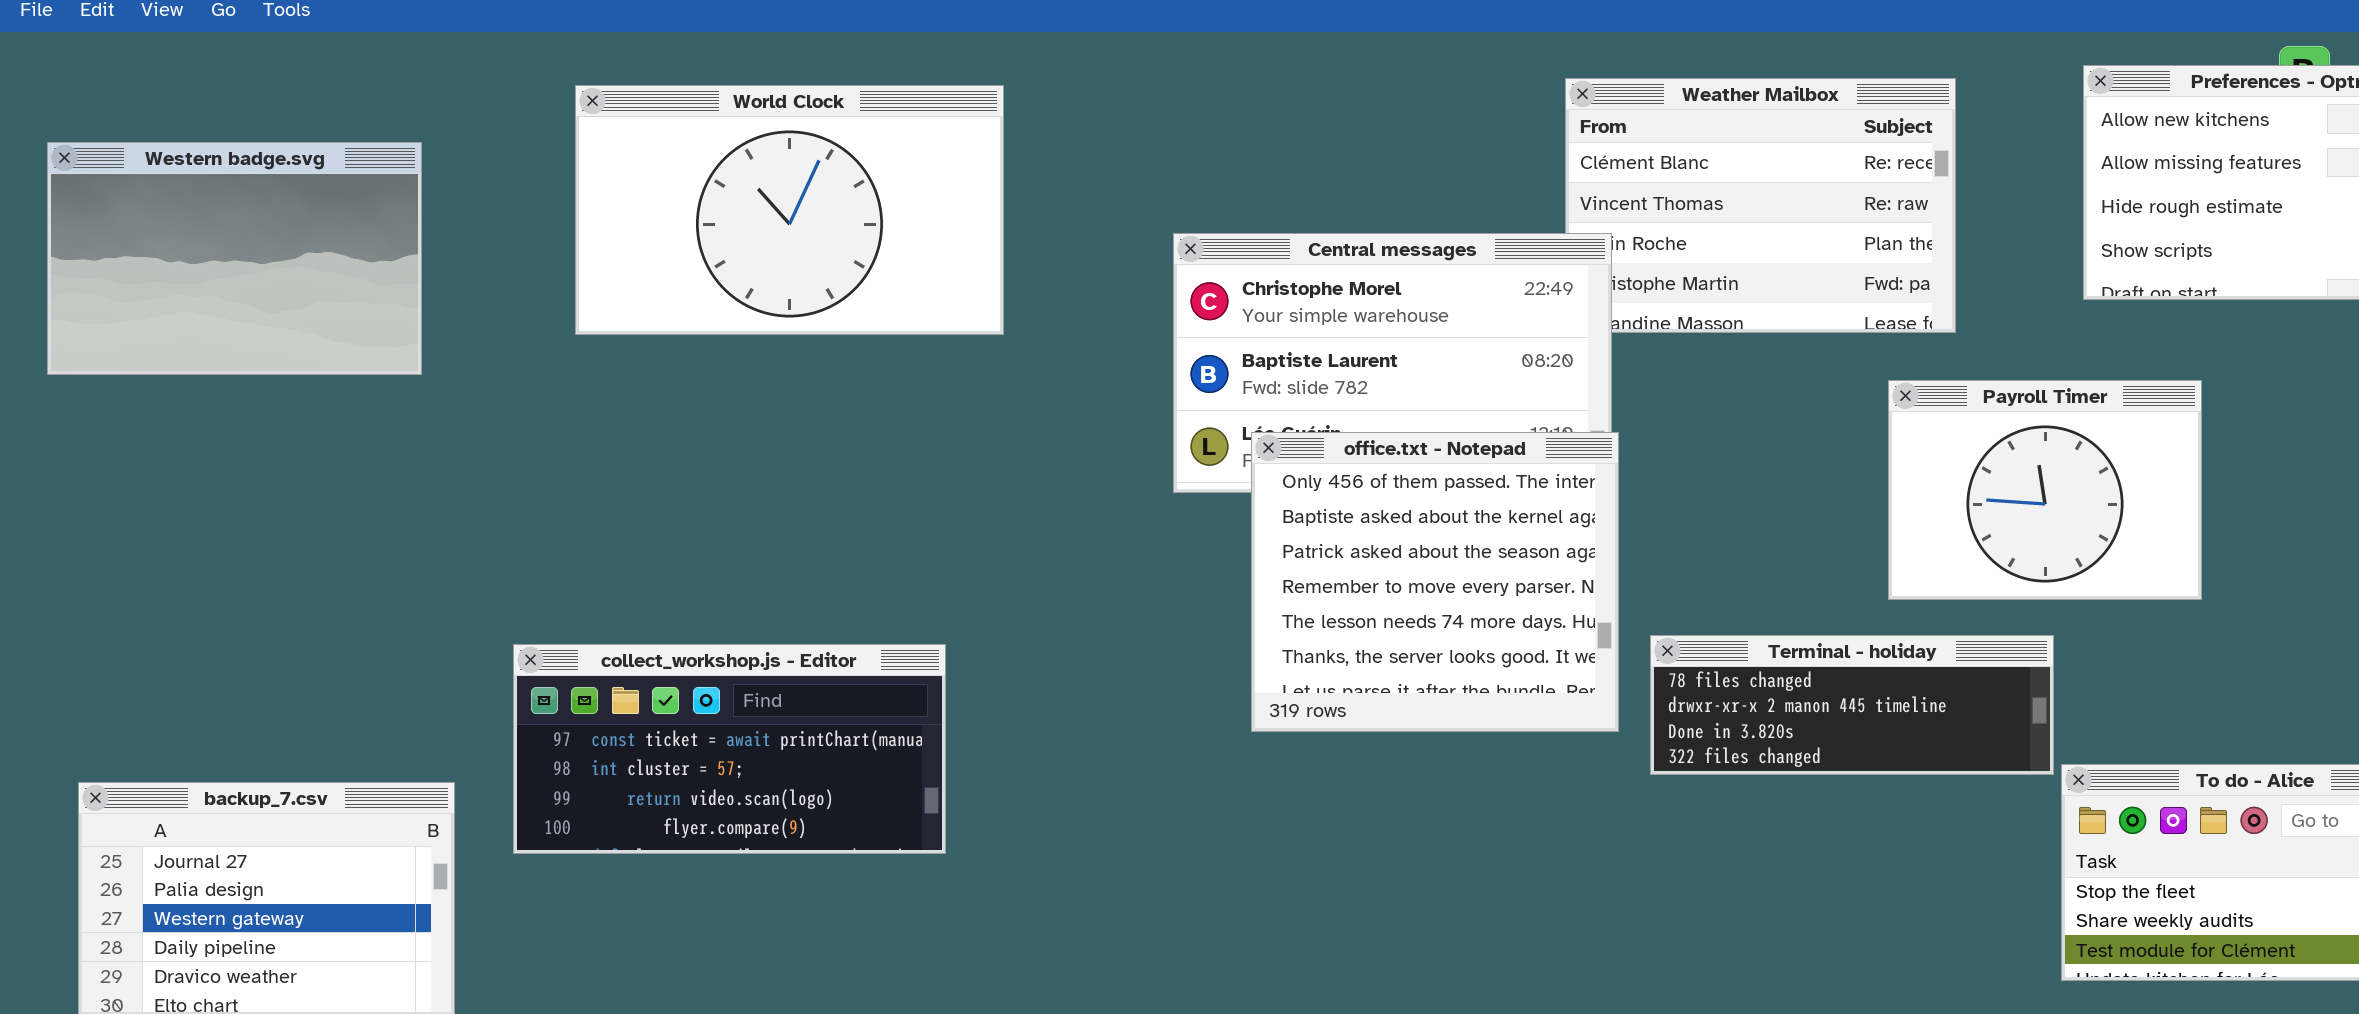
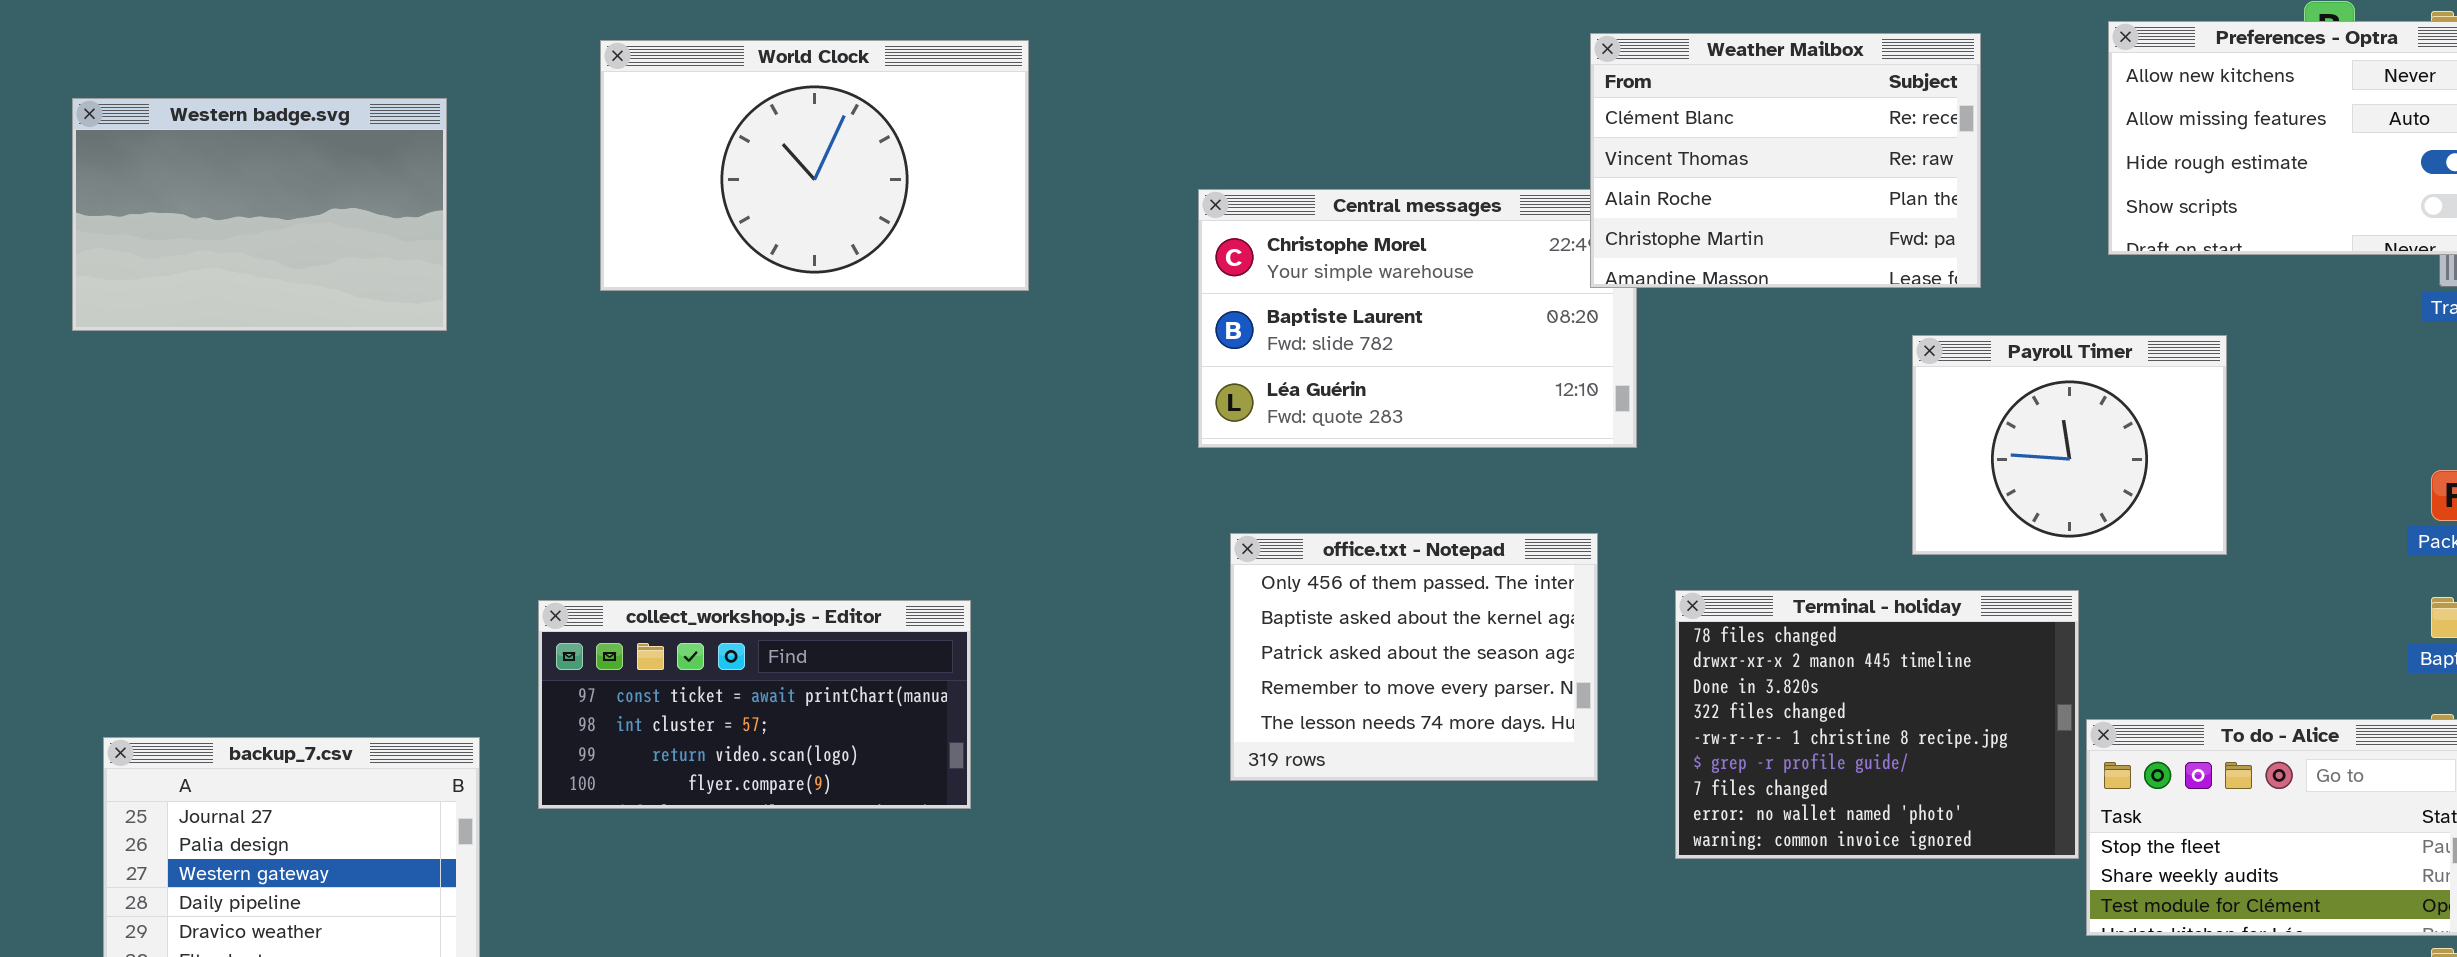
Weather Mailbox: [1565,78,1956,333] -> [1590,33,1981,288], raised
office.txt - Notepad: [1251,432,1619,732] -> [1230,533,1598,781], moved, resized
Terminal - holiday: [1650,635,2054,775] -> [1675,590,2079,859], resized

